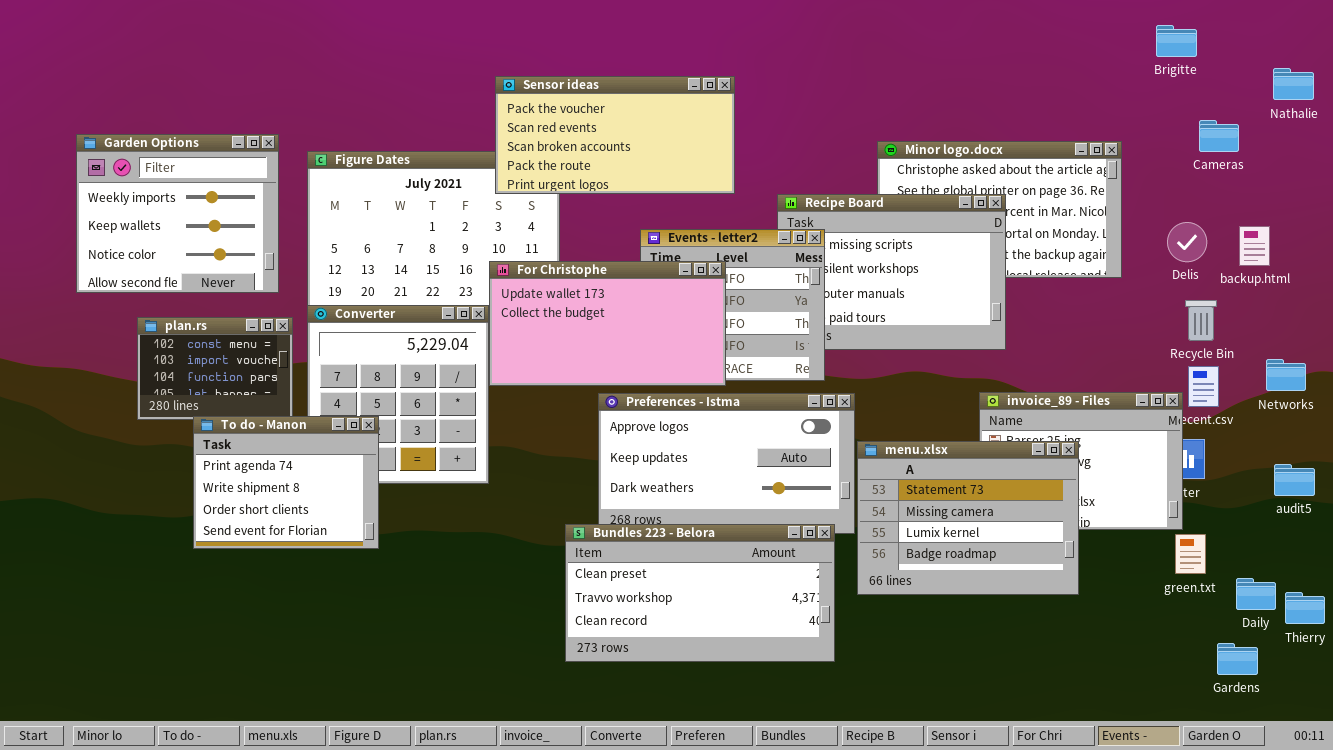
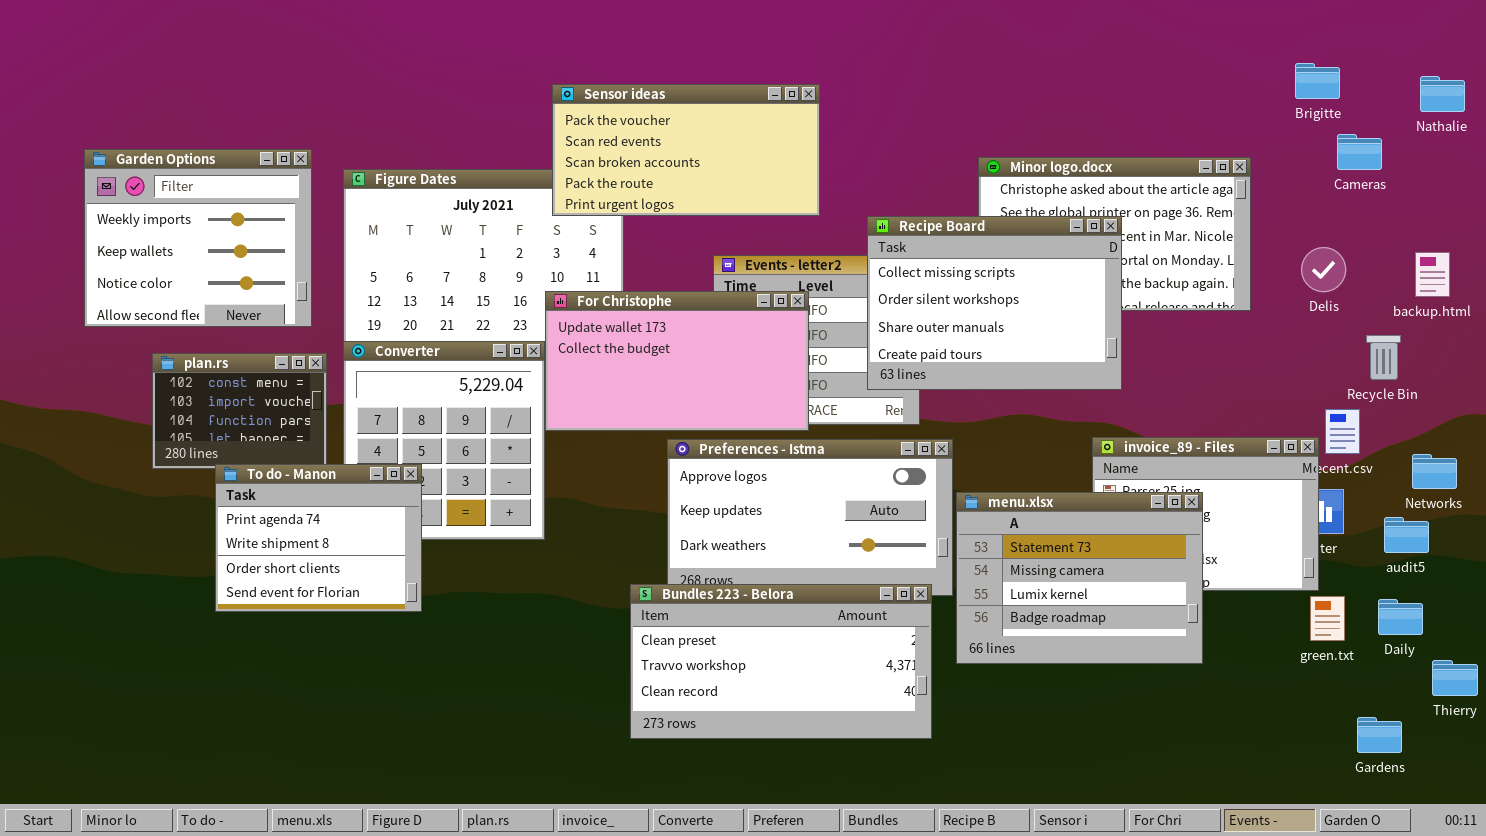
Brigitte: [1156,25,1197,57] -> [1295,63,1340,99], moved
Recipe Board: [777,194,1006,350] -> [867,216,1122,390], raised
backup.html: [1239,226,1270,266] -> [1415,252,1450,297], moved
Recycle Bin: [1185,300,1217,341] -> [1366,335,1401,380], moved
Networks: [1266,359,1306,391] -> [1412,454,1457,489], moved
audit5: [1274,464,1315,496] -> [1384,517,1429,553], moved
Daily: [1236,578,1276,610] -> [1378,599,1423,635], moved

